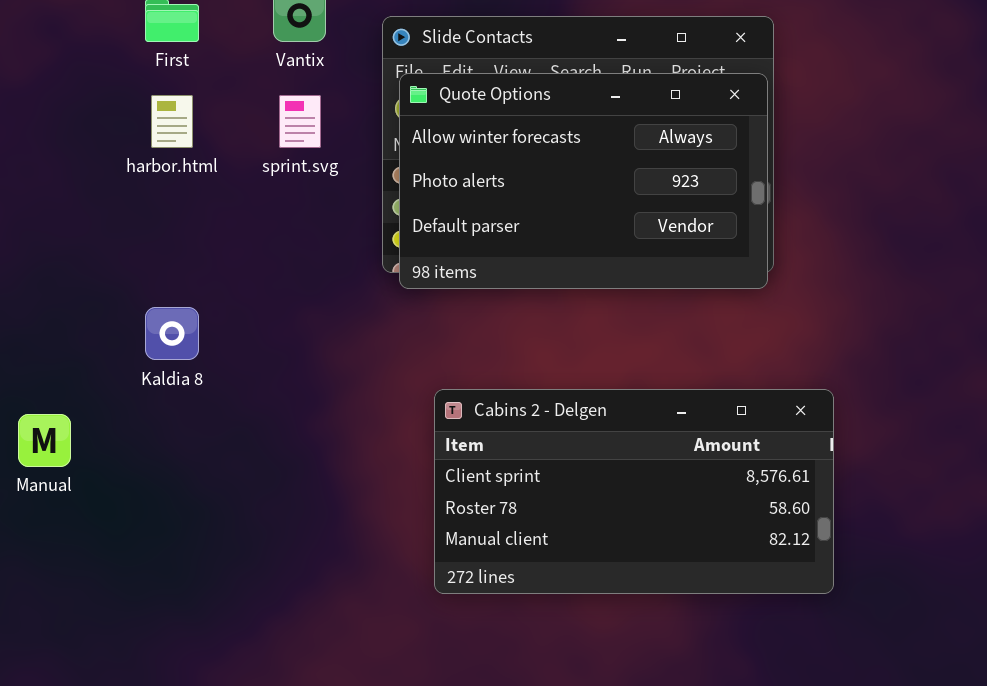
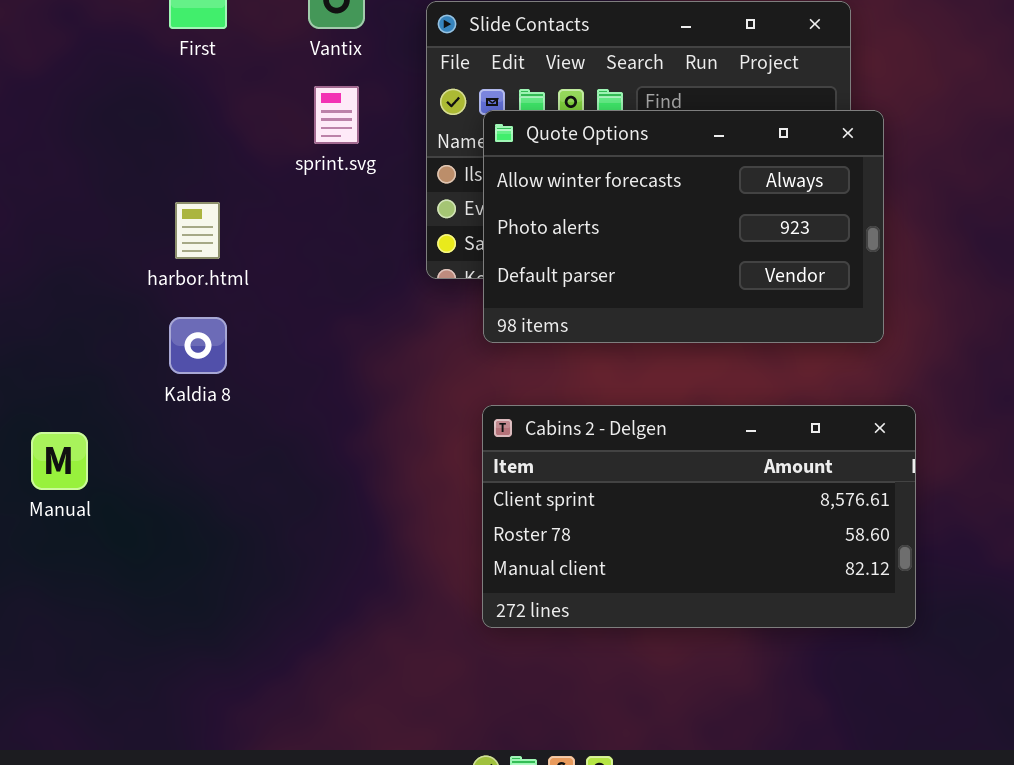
Quote Options: [399,73,768,289] -> [483,110,884,343], moved
harbor.html: [151,95,193,148] -> [175,202,220,259], moved

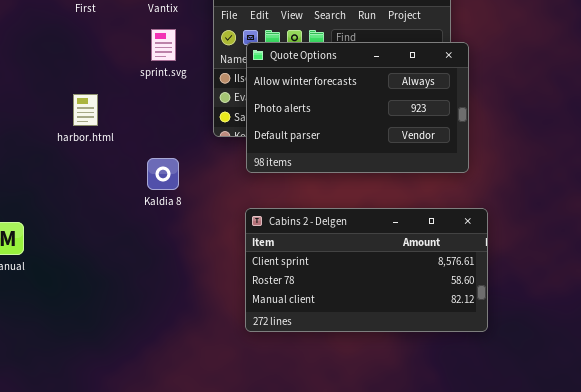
Kaldia 8: [169,317,227,374] -> [147,158,179,190], moved

